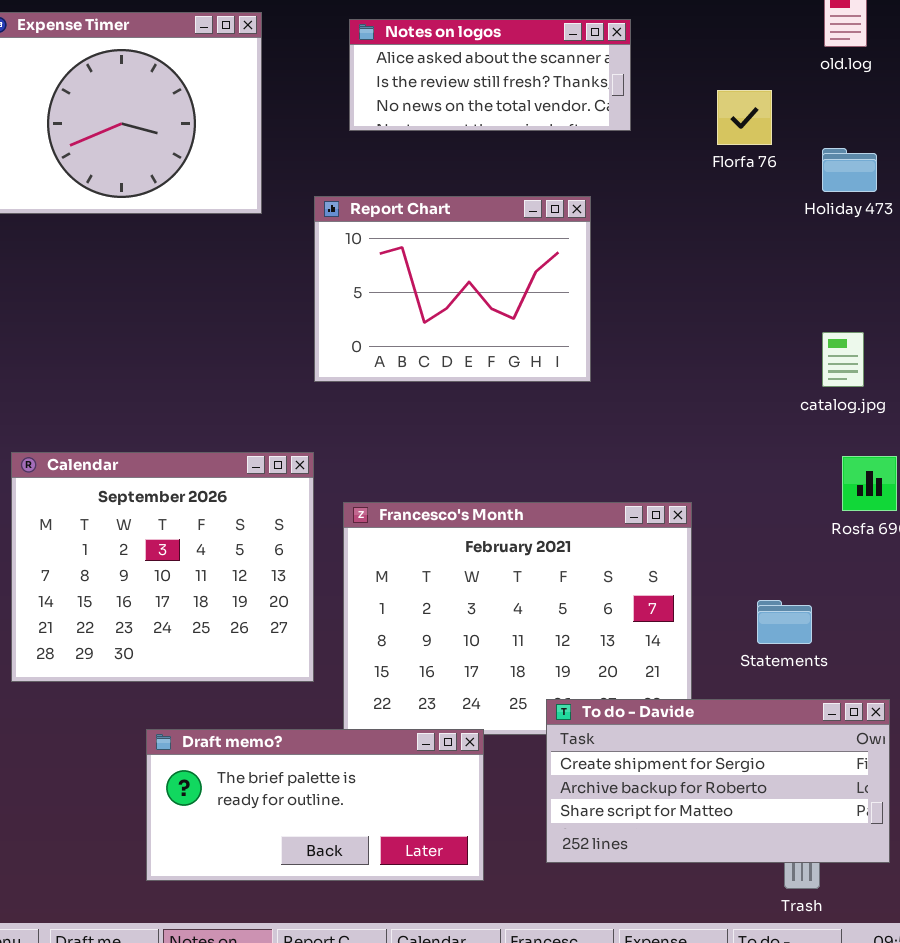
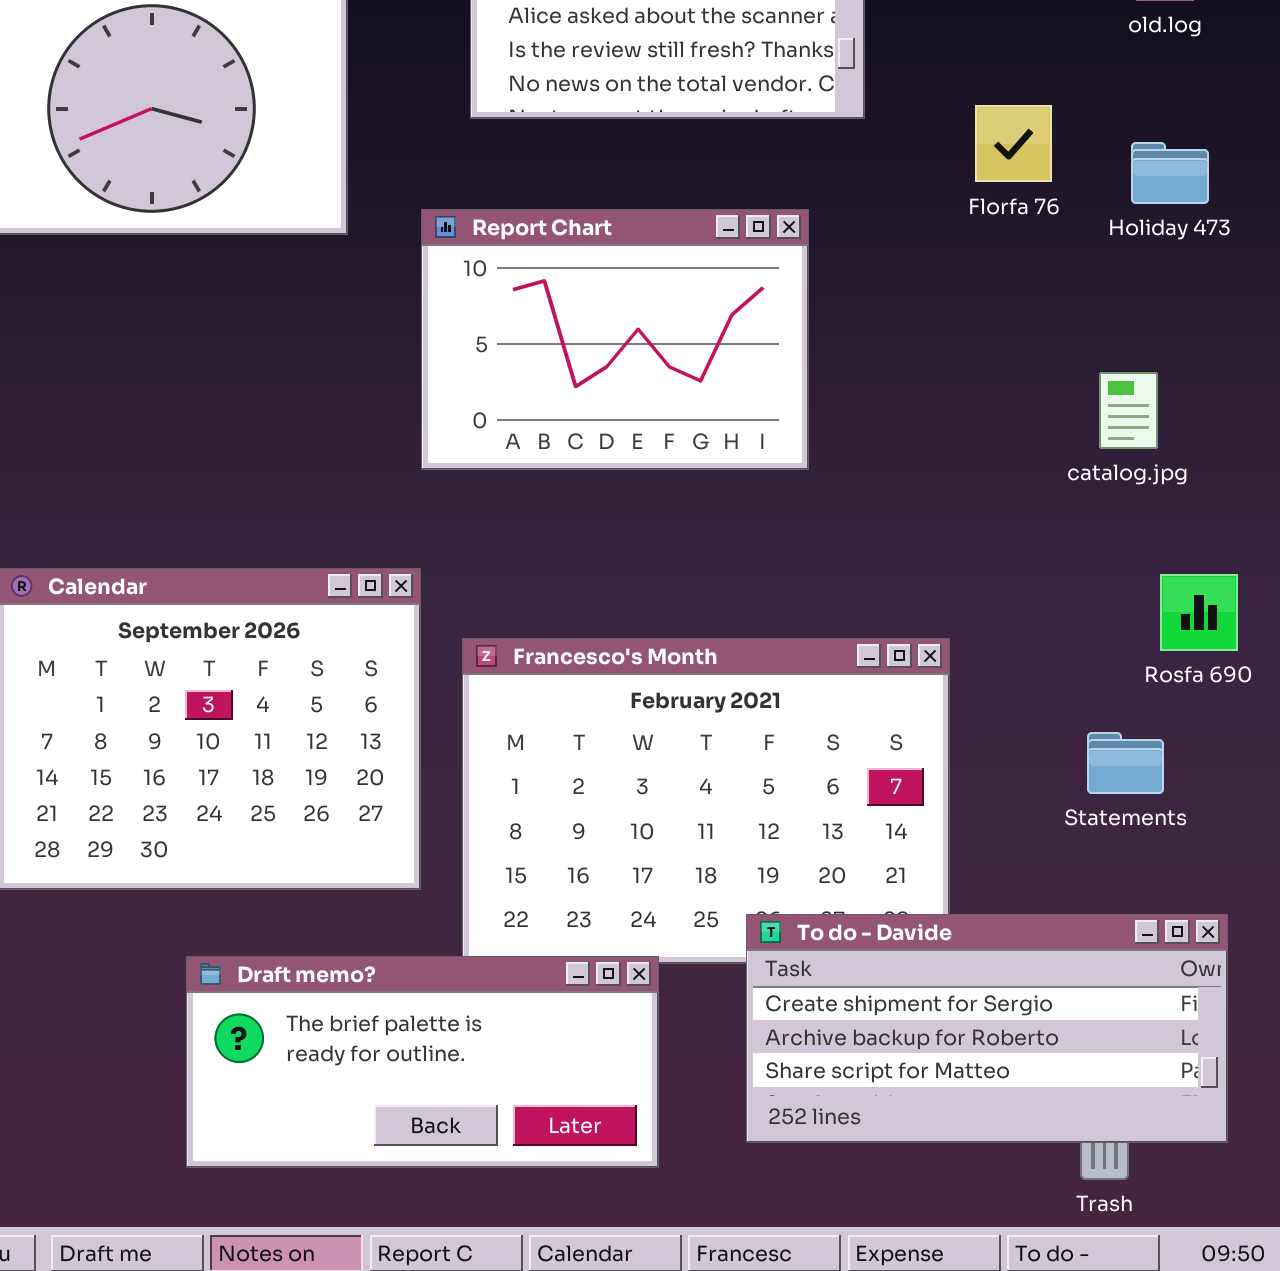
Florfa 76: [717,90,772,145] -> [975,105,1052,182], moved
catalog.jpg: [822,332,864,387] -> [1099,372,1158,449], moved
Statements: [757,600,812,644] -> [1087,732,1164,794], moved

